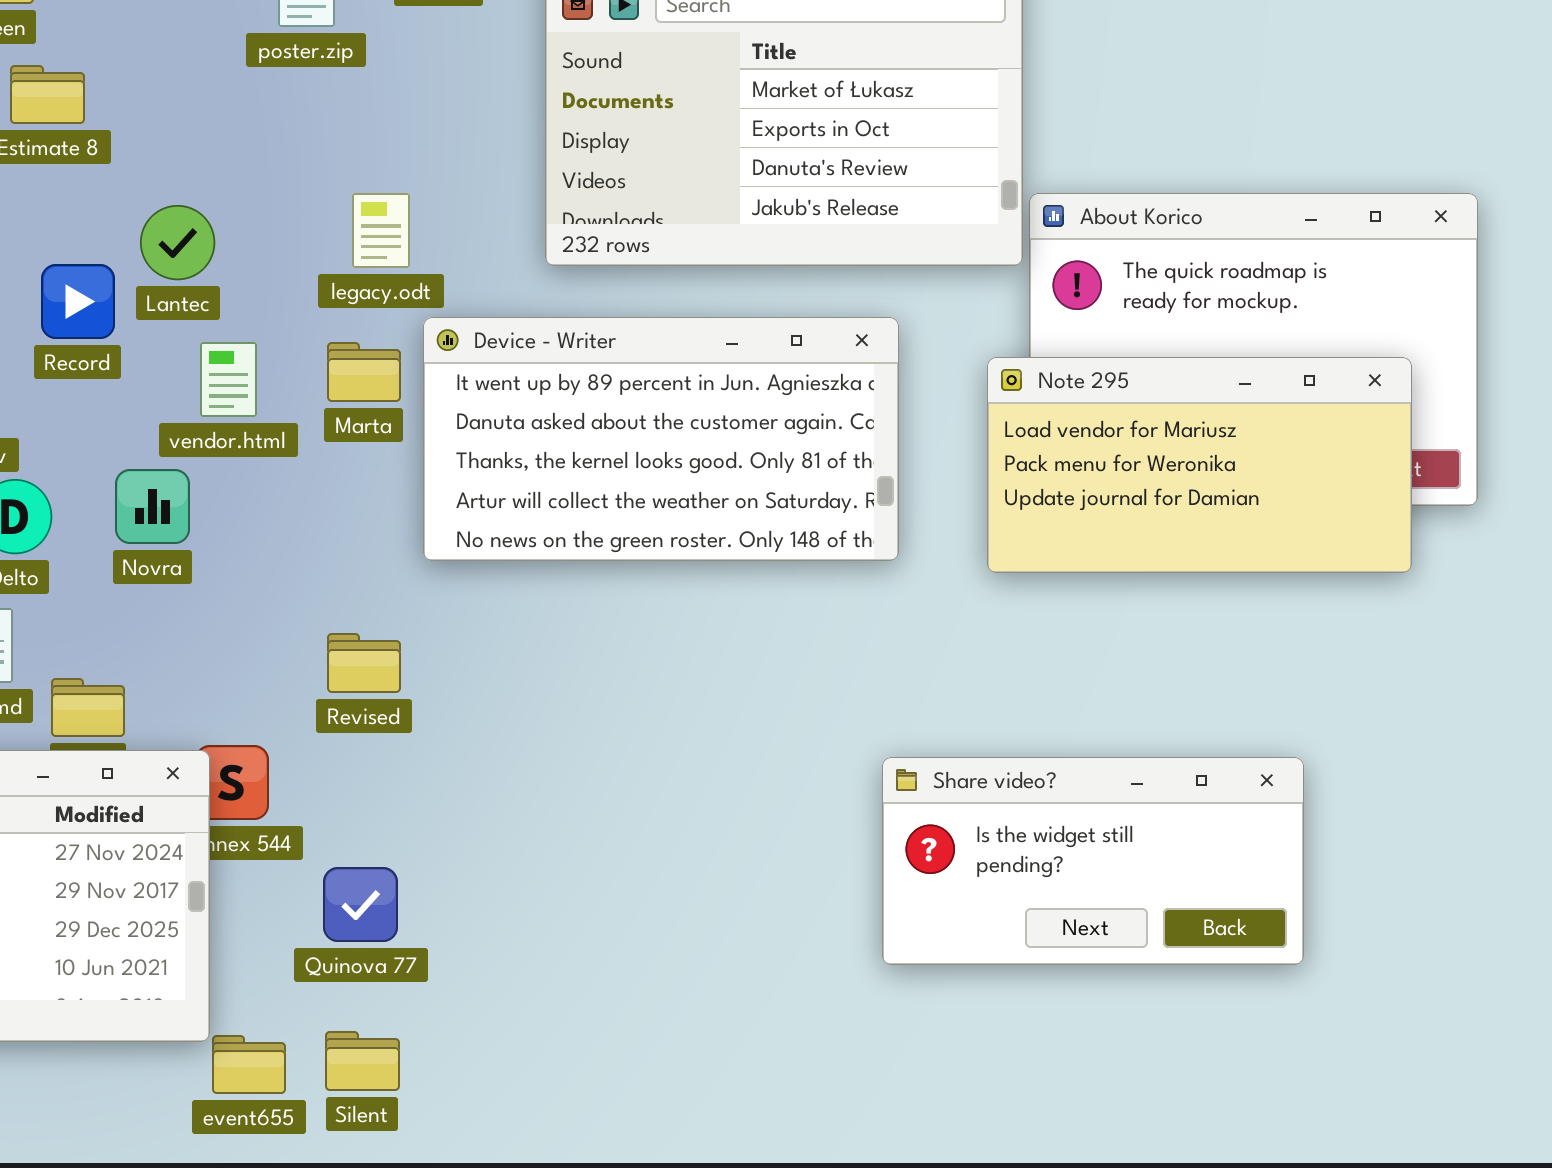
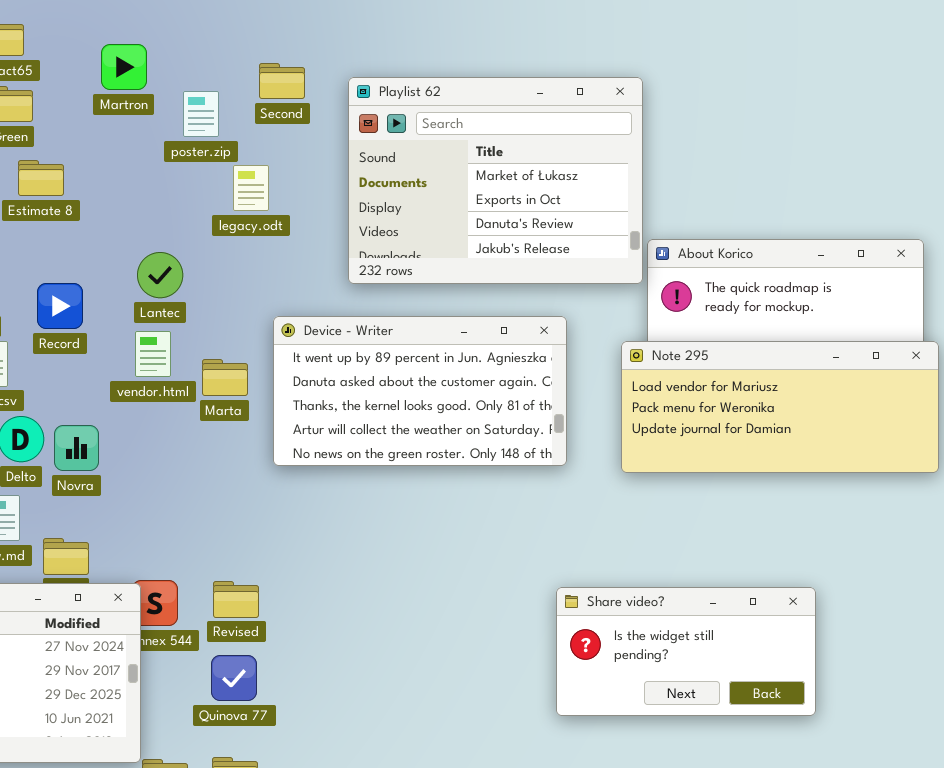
legacy.odt: [352,193,410,268] -> [233,165,269,211], moved
Lantec: [140,205,215,280] -> [137,252,183,298], moved
Marta: [327,342,401,402] -> [202,359,248,396], moved
Note 295: [987,357,1412,573] -> [621,341,939,473], resized
Novra: [115,469,190,544] -> [54,425,99,471], moved
Revised: [327,633,401,693] -> [213,581,259,618], moved

